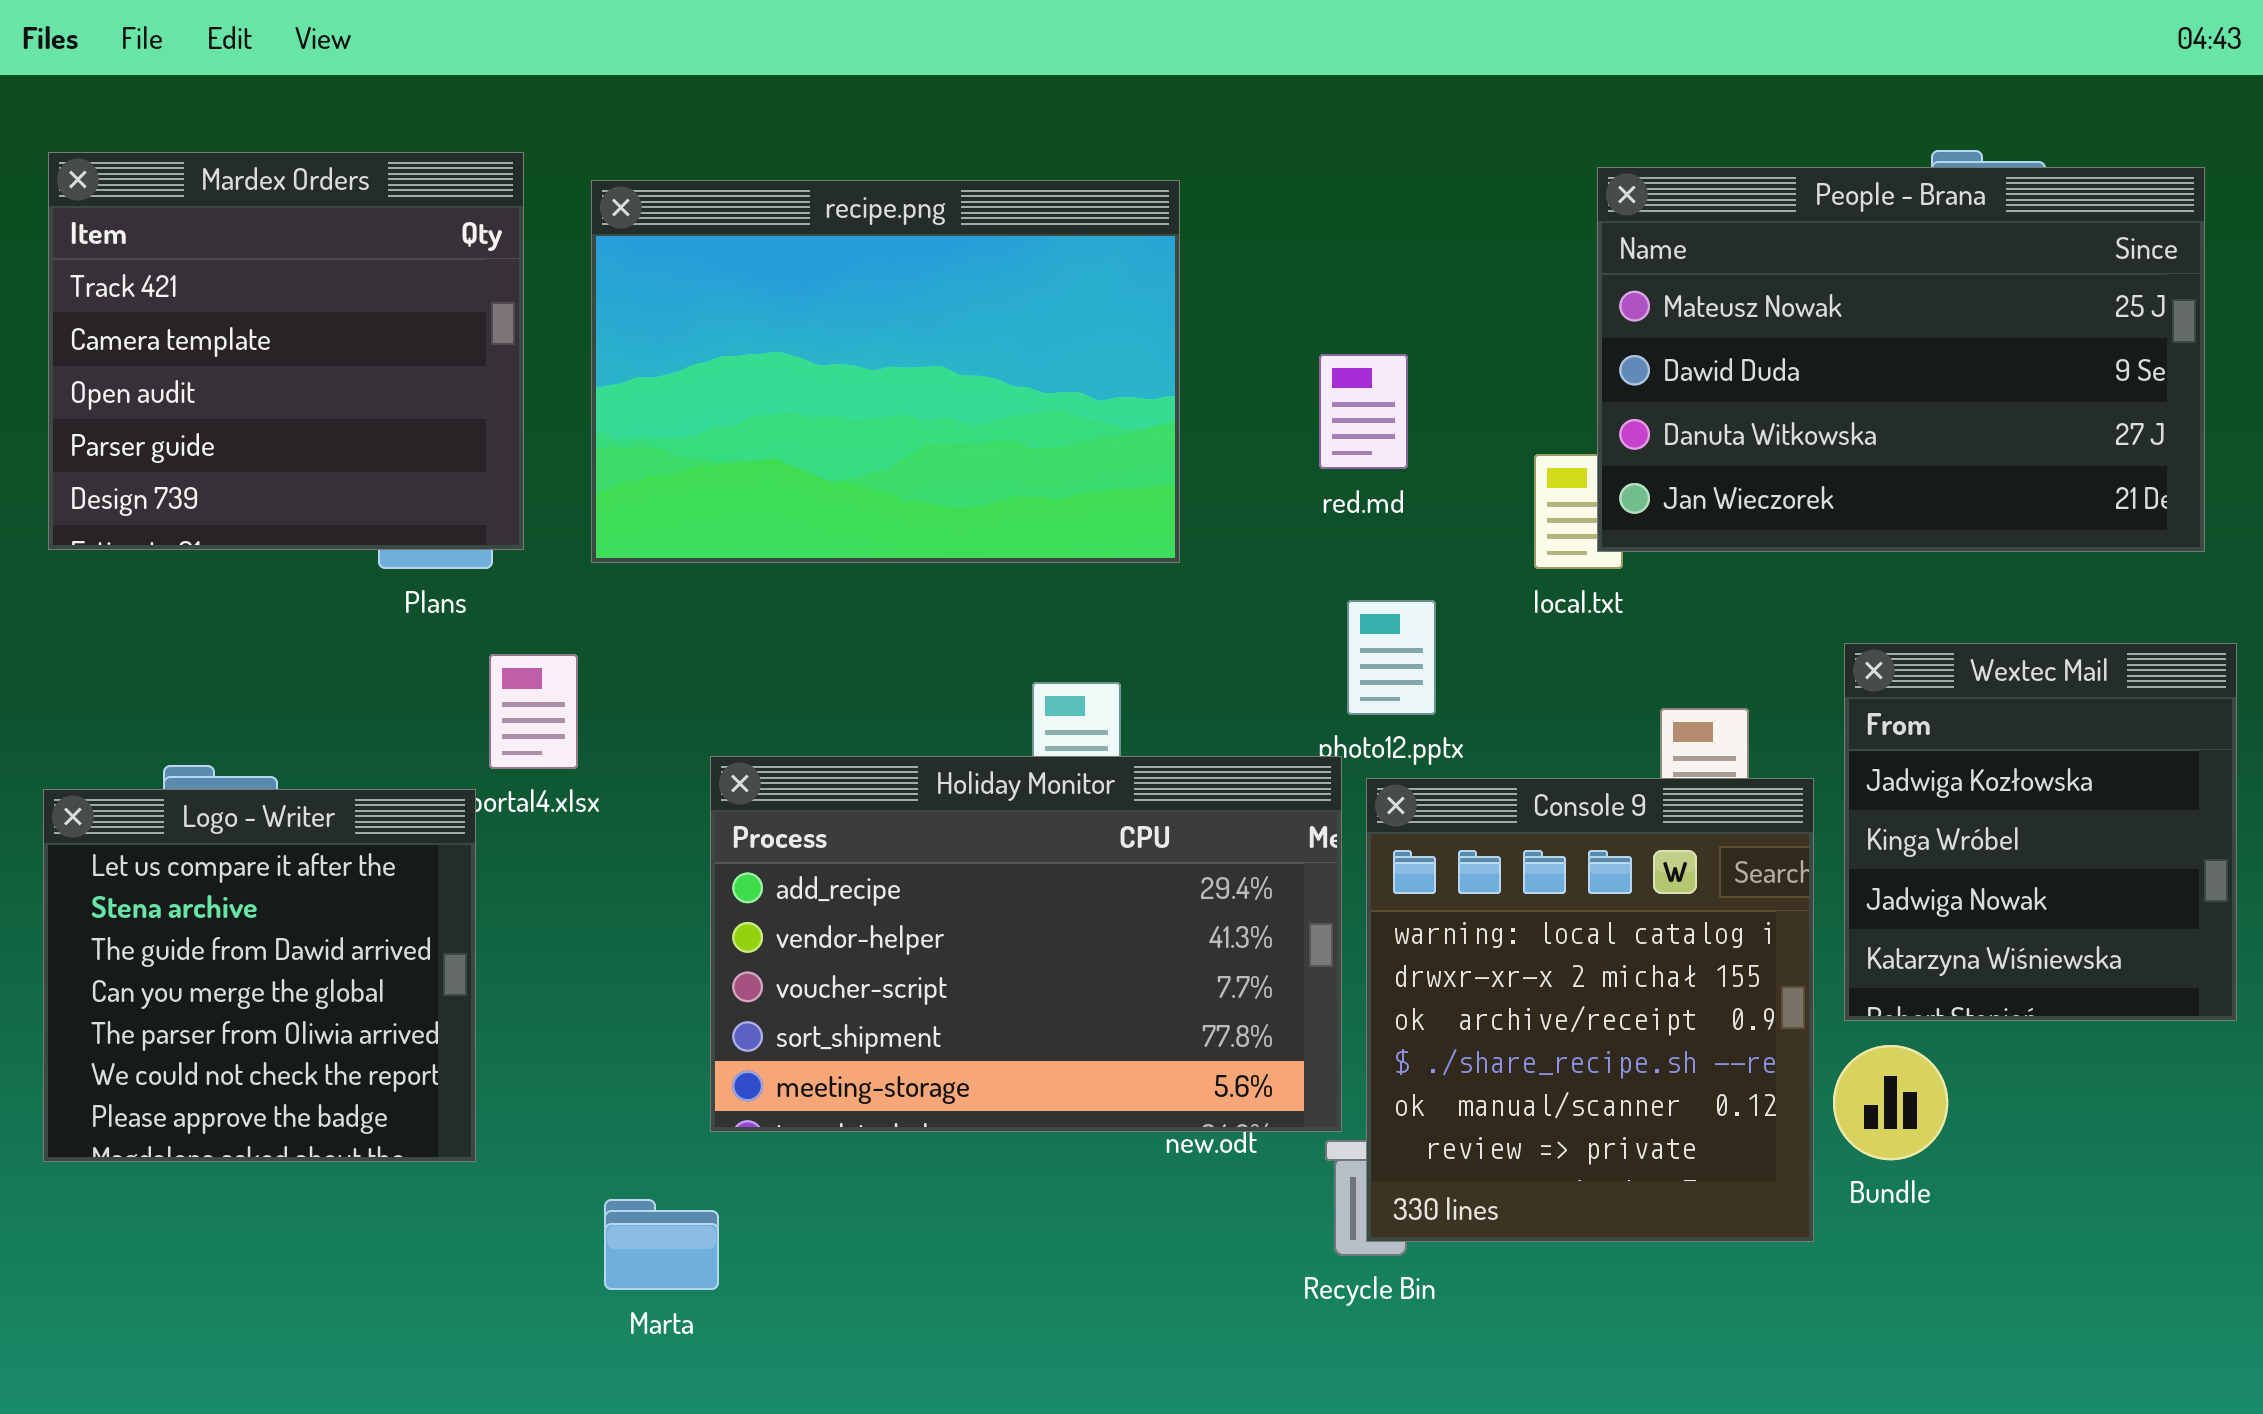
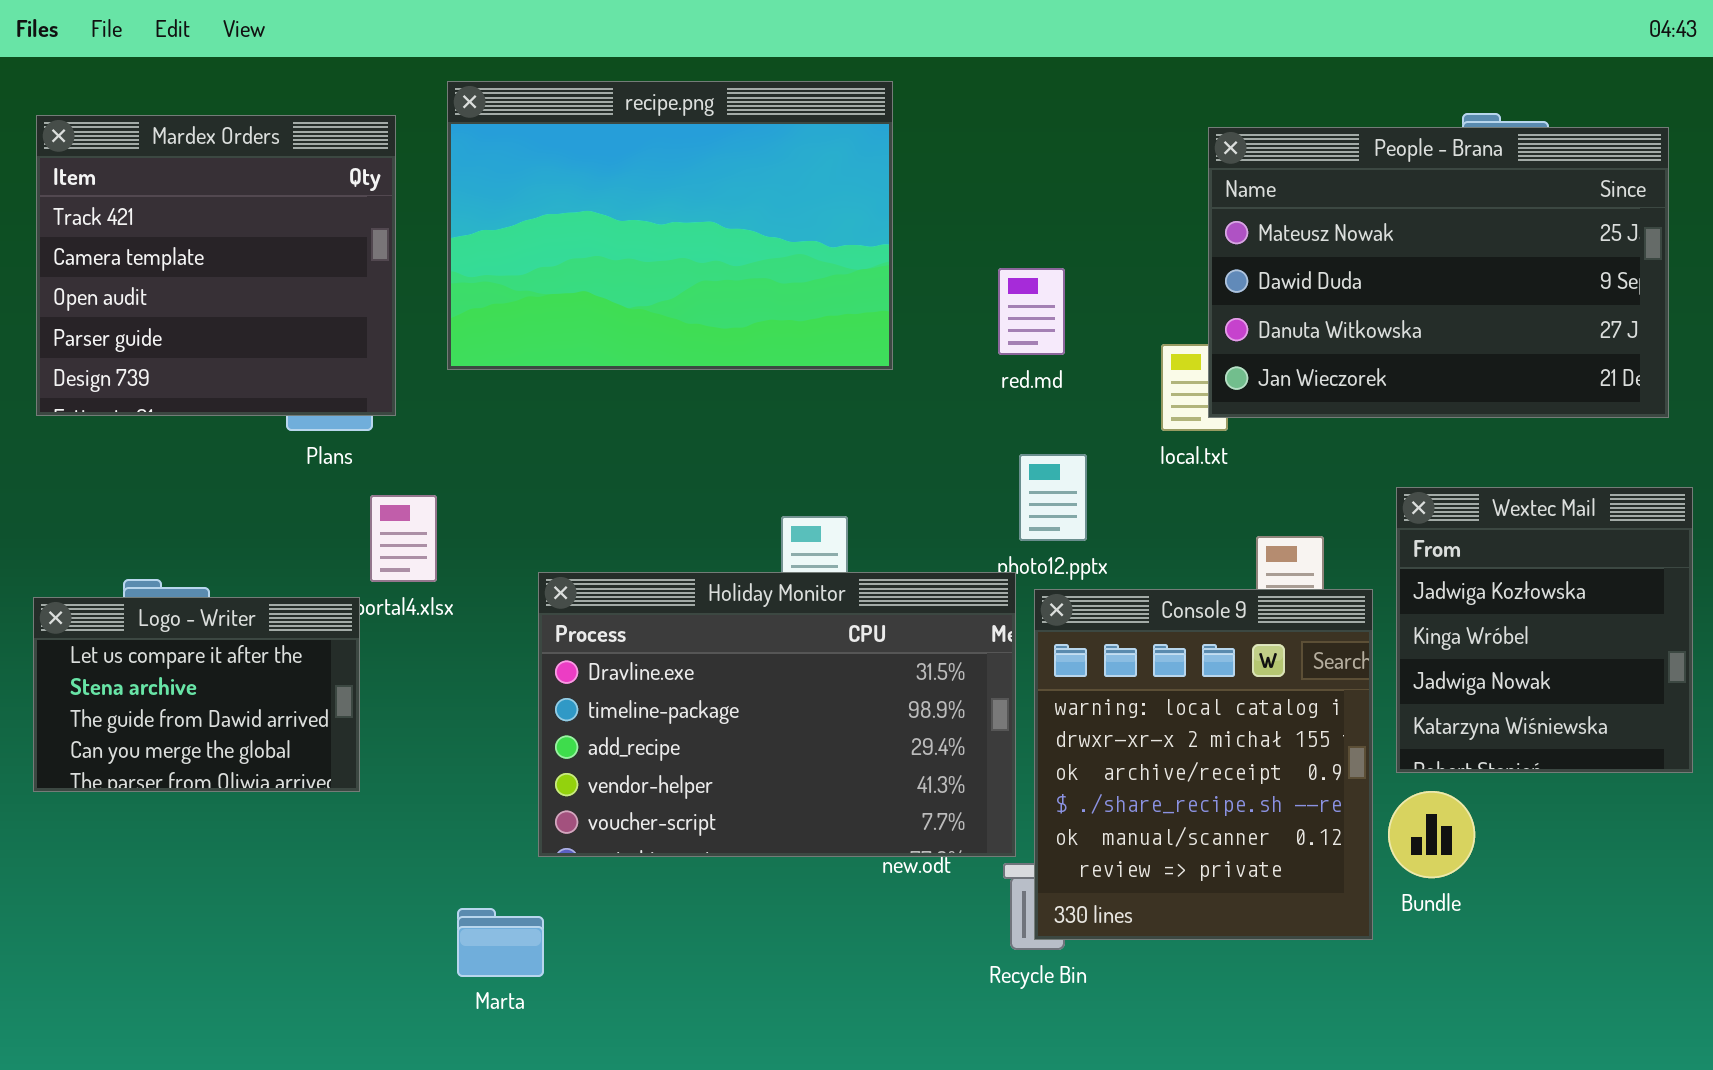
recipe.png: [591,180,1180,563] -> [447,81,893,370], moved
Holiday Monitor: [710,756,1342,1132] -> [538,572,1016,857], scrolled up 2 rows
Logo - Writer: [43,789,476,1162] -> [33,597,360,792], resized

